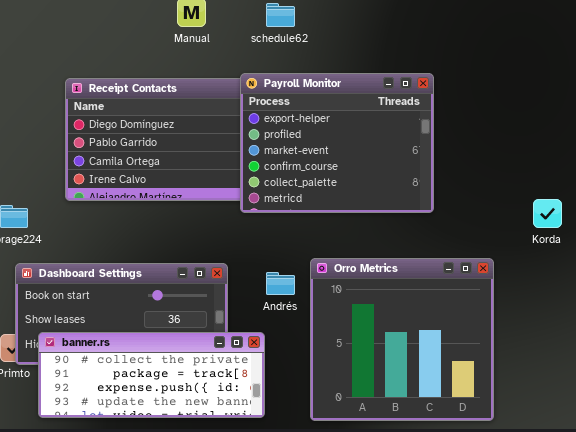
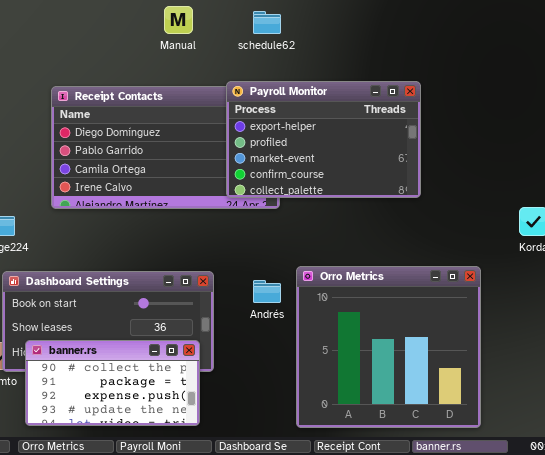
Payroll Monitor: [240,73,434,213] -> [226,81,421,198], resized
banner.rs: [38,332,265,418] -> [25,340,200,426], resized

